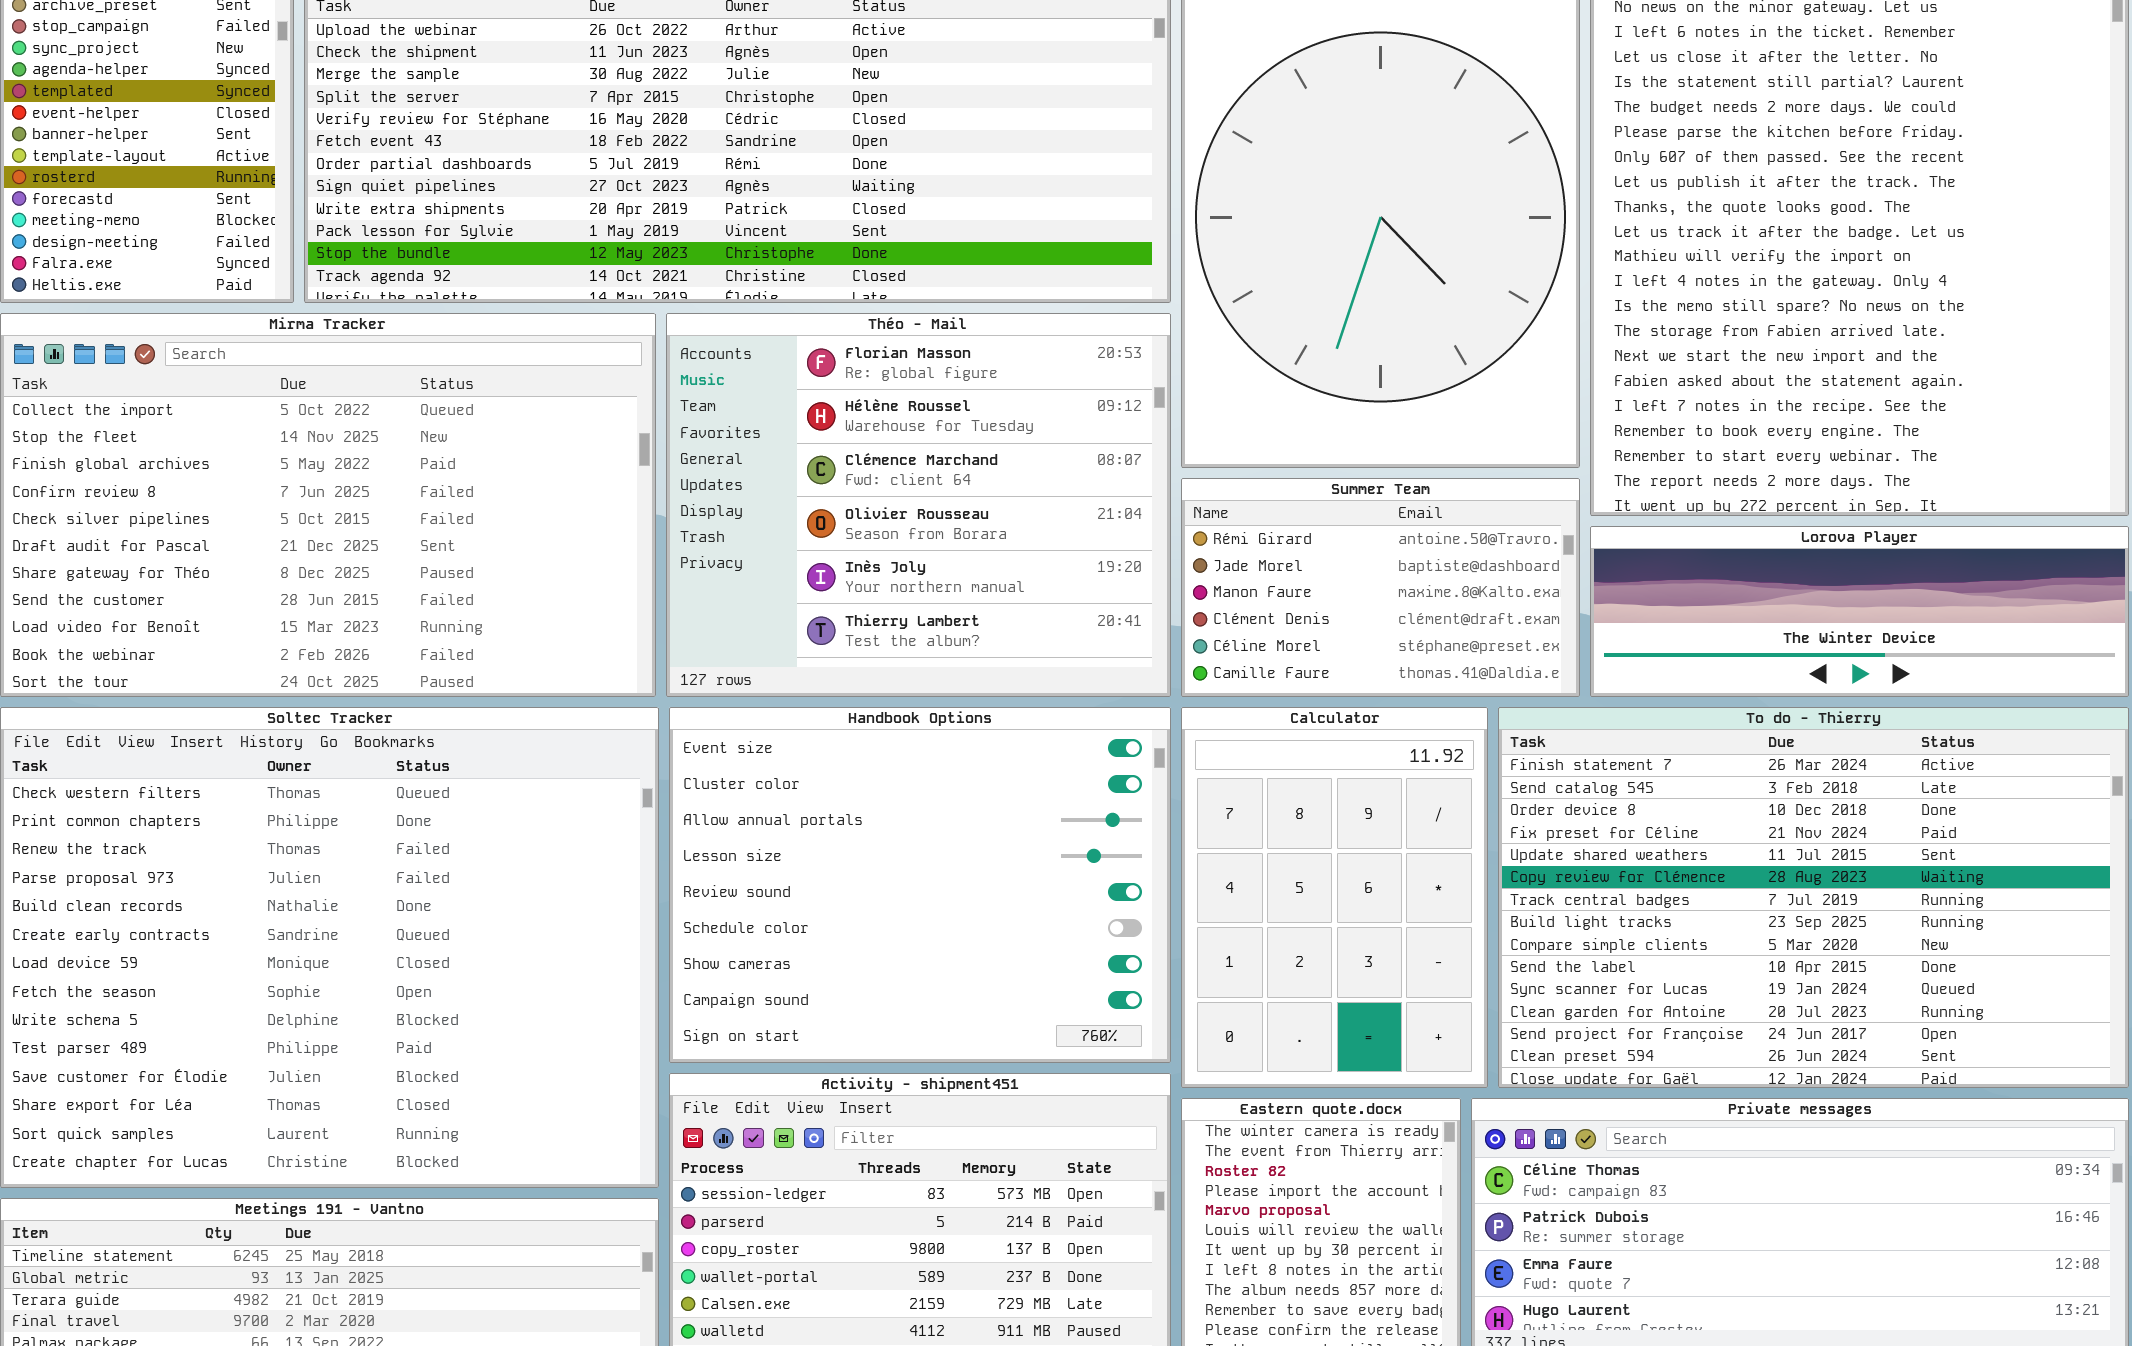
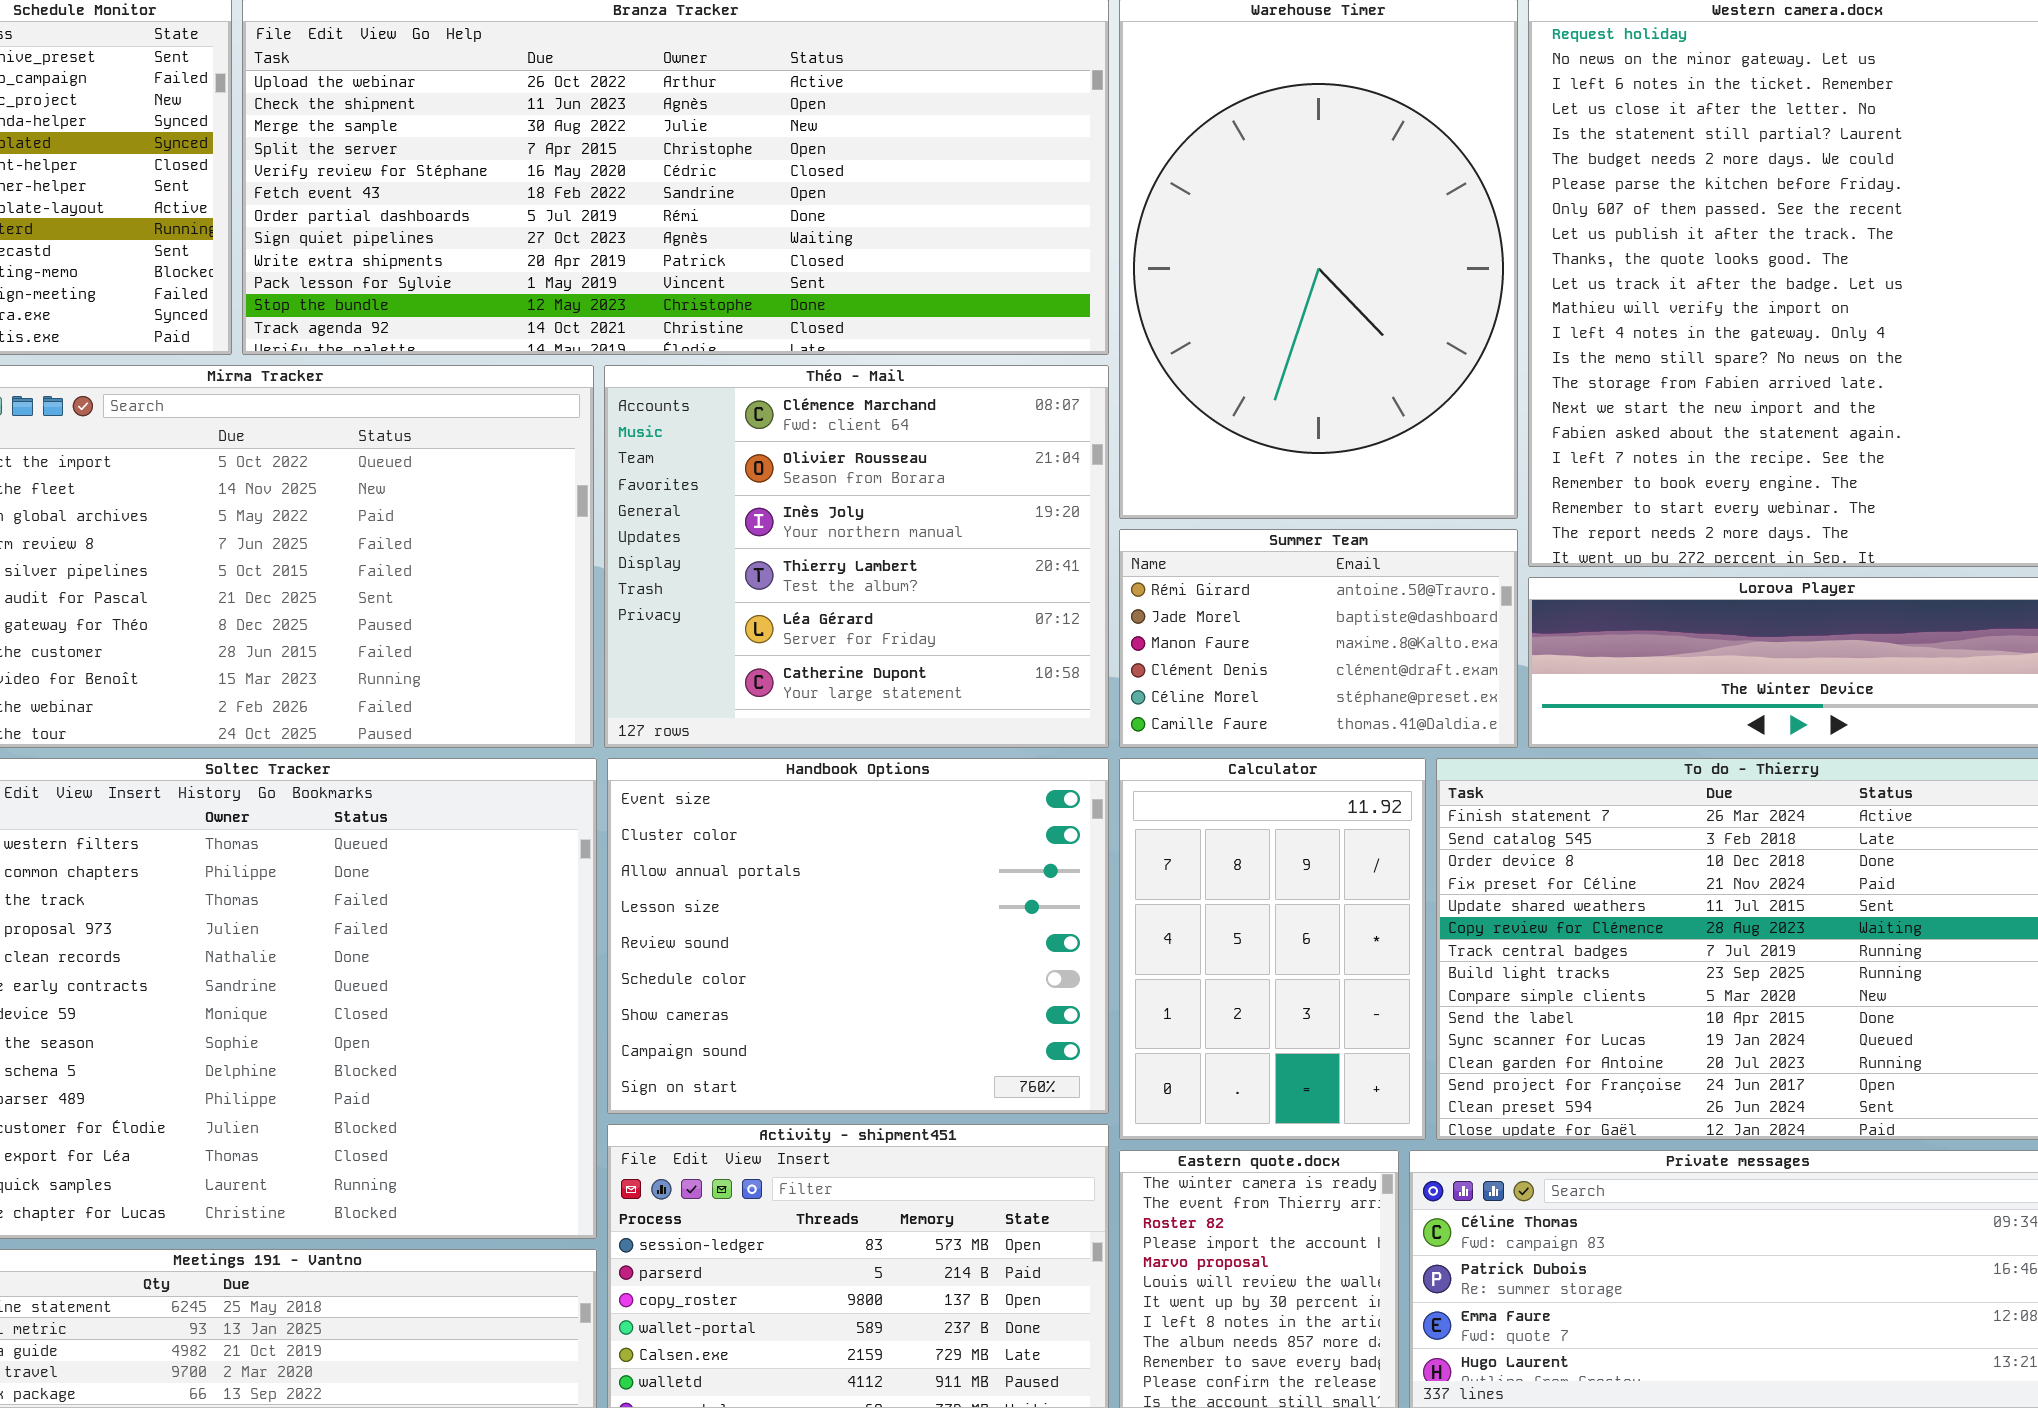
Théo - Mail: [666,313,1171,697] -> [604,365,1109,748], scrolled down 2 rows

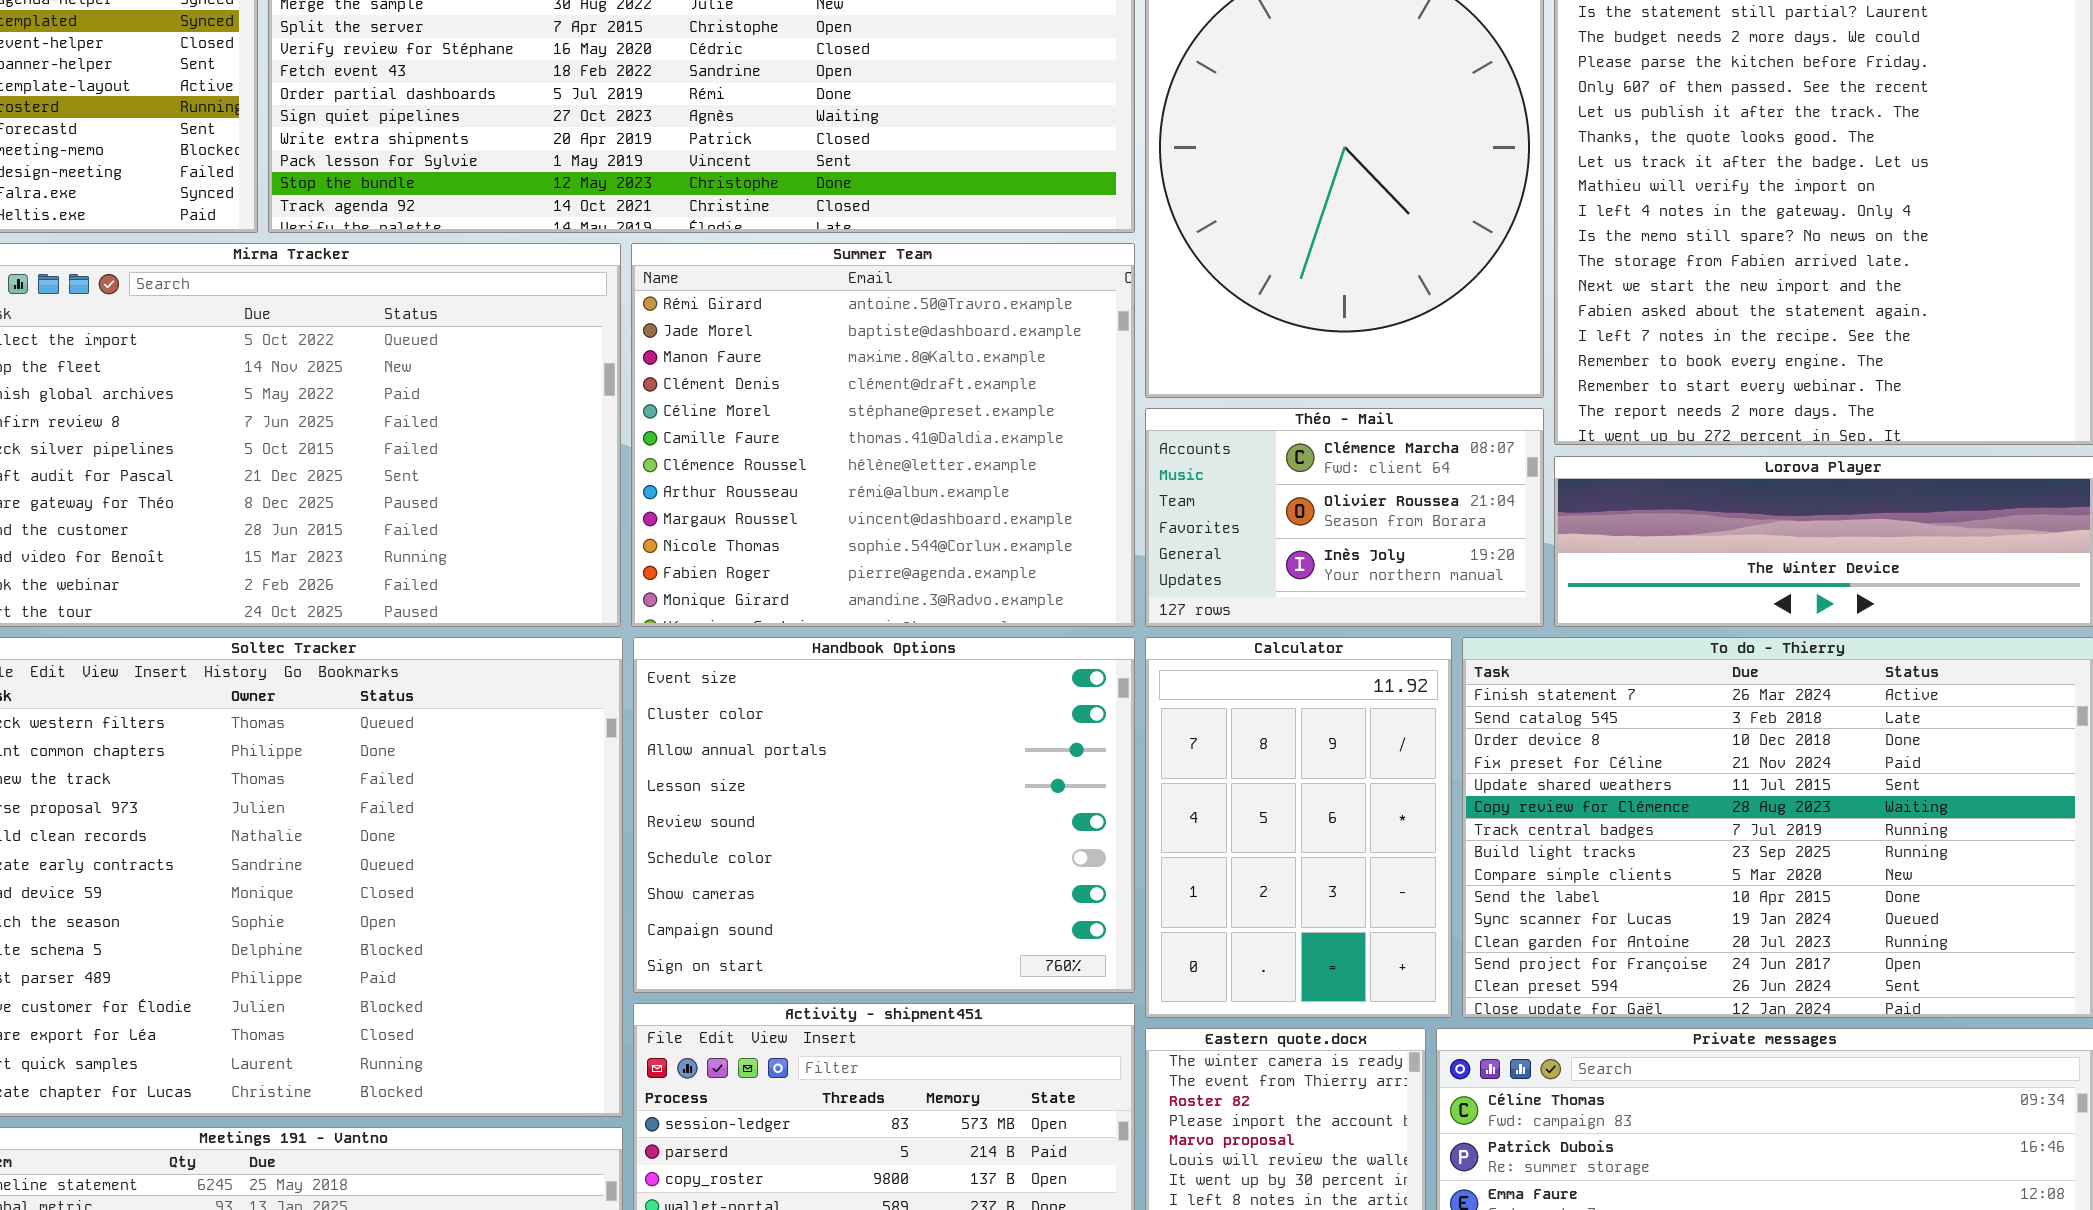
Théo - Mail: [604,365,1109,748] -> [1145,408,1544,627], moved, resized
Summer Team: [1119,529,1518,748] -> [631,243,1135,627], moved, resized

